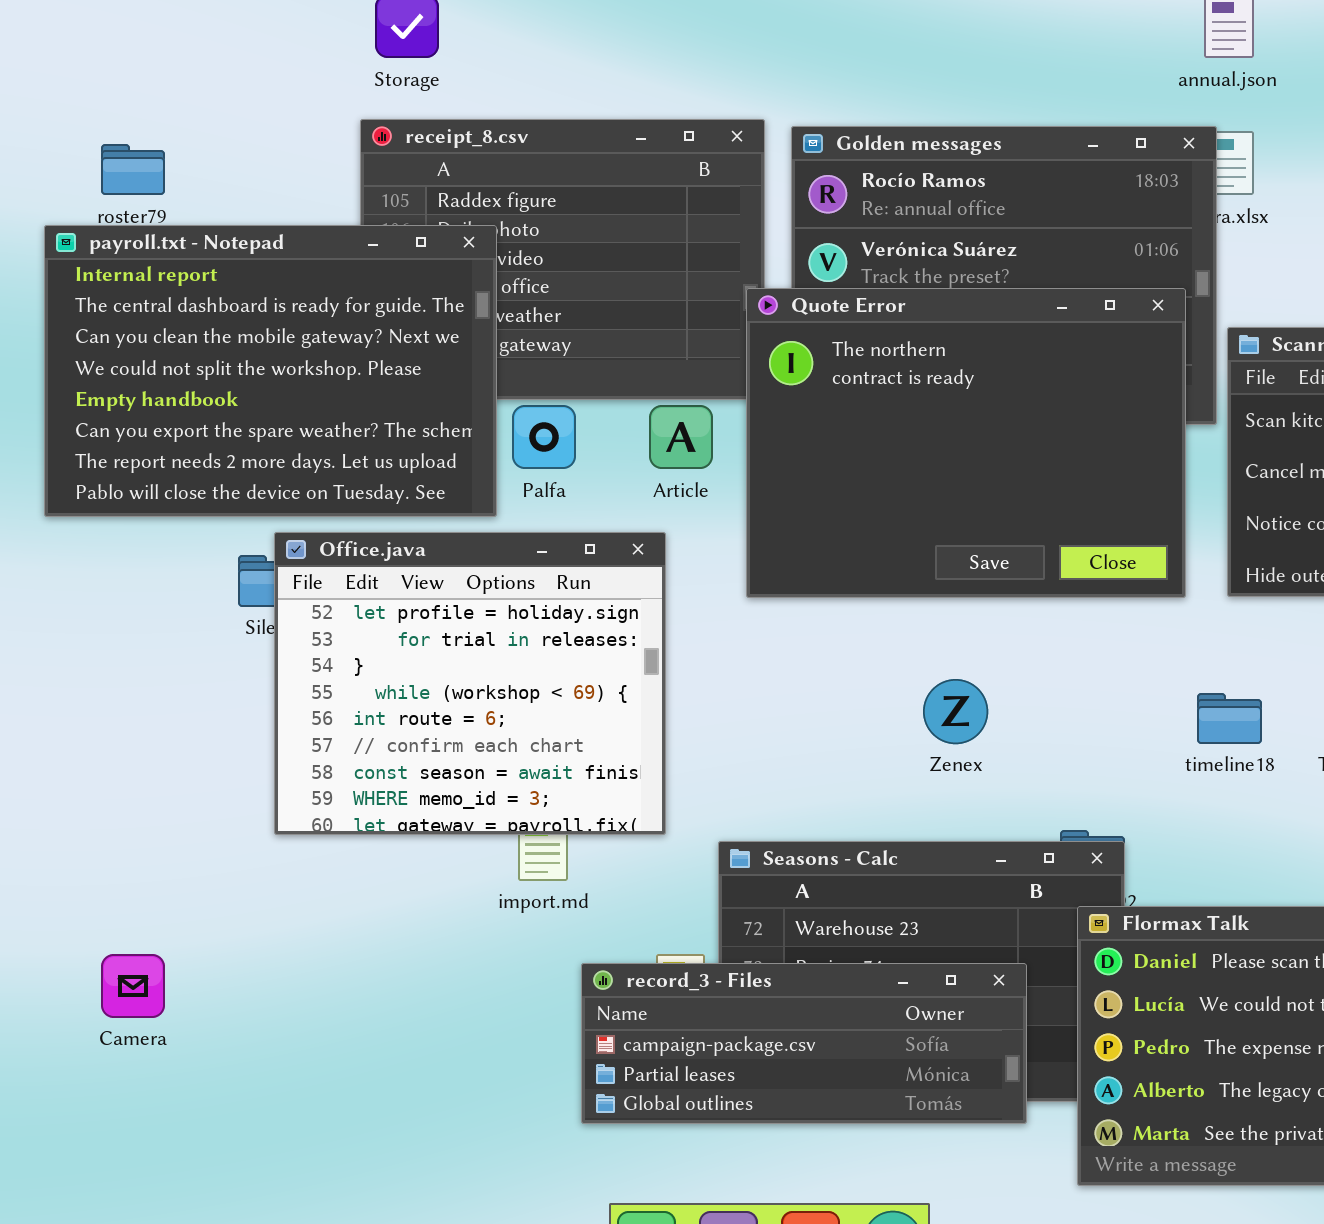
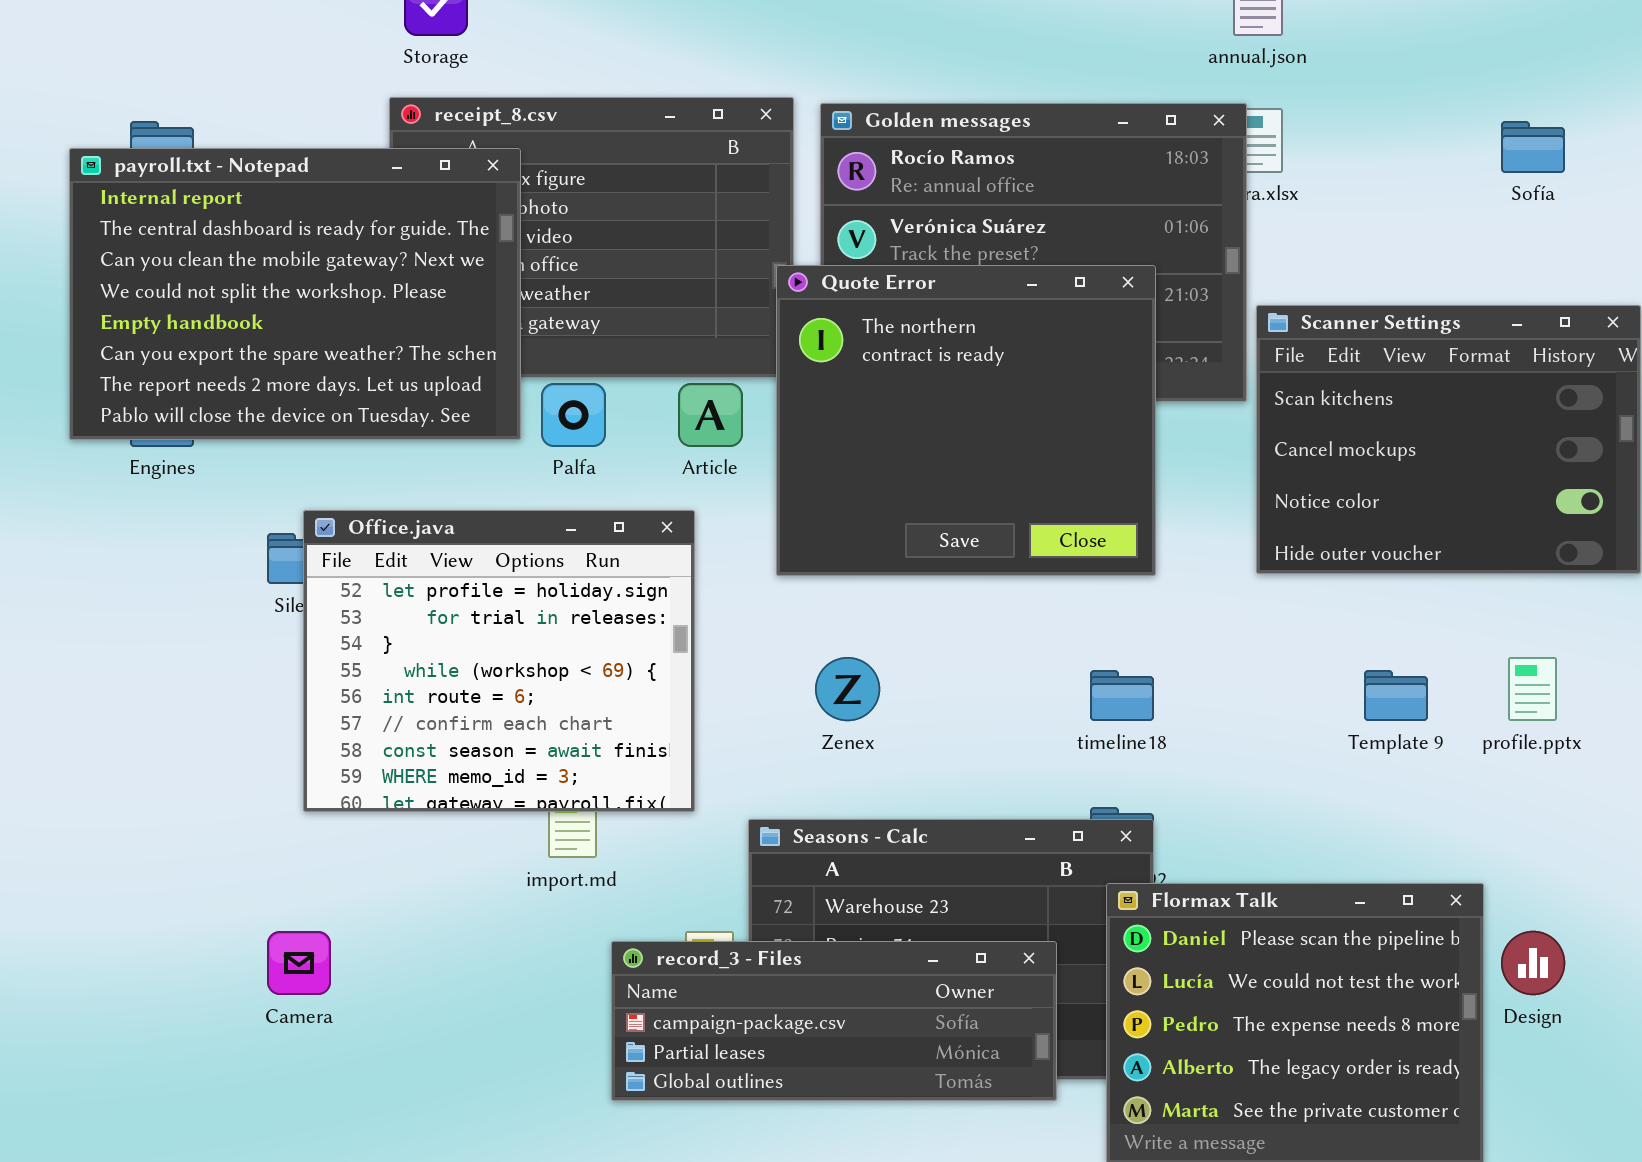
payroll.txt - Notepad: [44,225,497,517] -> [69,148,521,440], moved
Quote Error: [746,288,1186,598] -> [776,265,1156,576], resized
Zenex: [923,679,988,744] -> [815,657,880,721], moved
timeline18: [1197,693,1262,744] -> [1090,670,1154,721], moved
Camera: [101,954,165,1018] -> [267,931,331,995], moved

